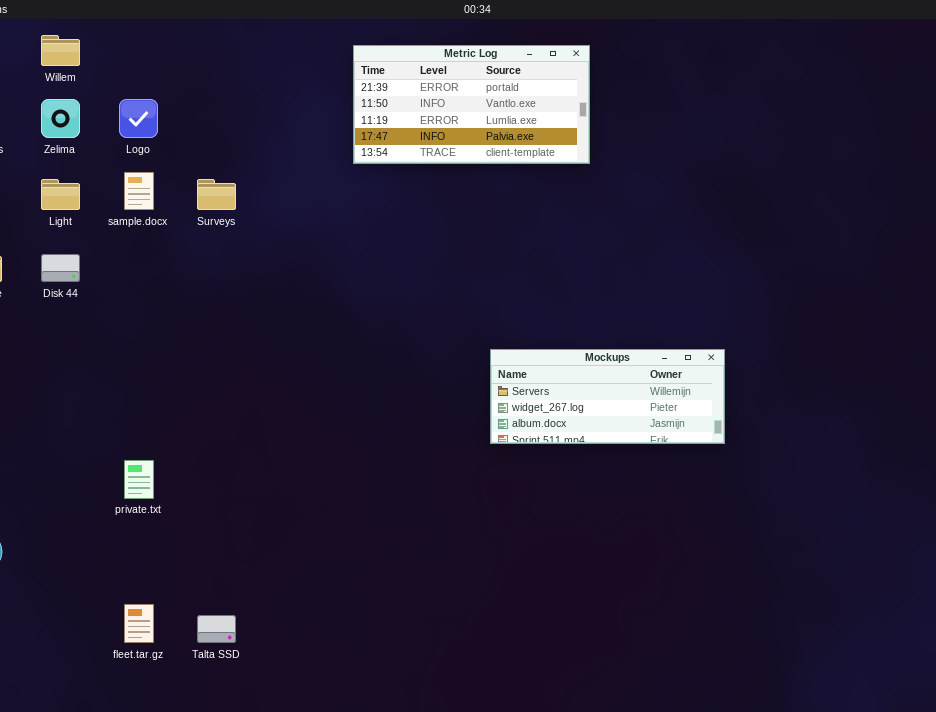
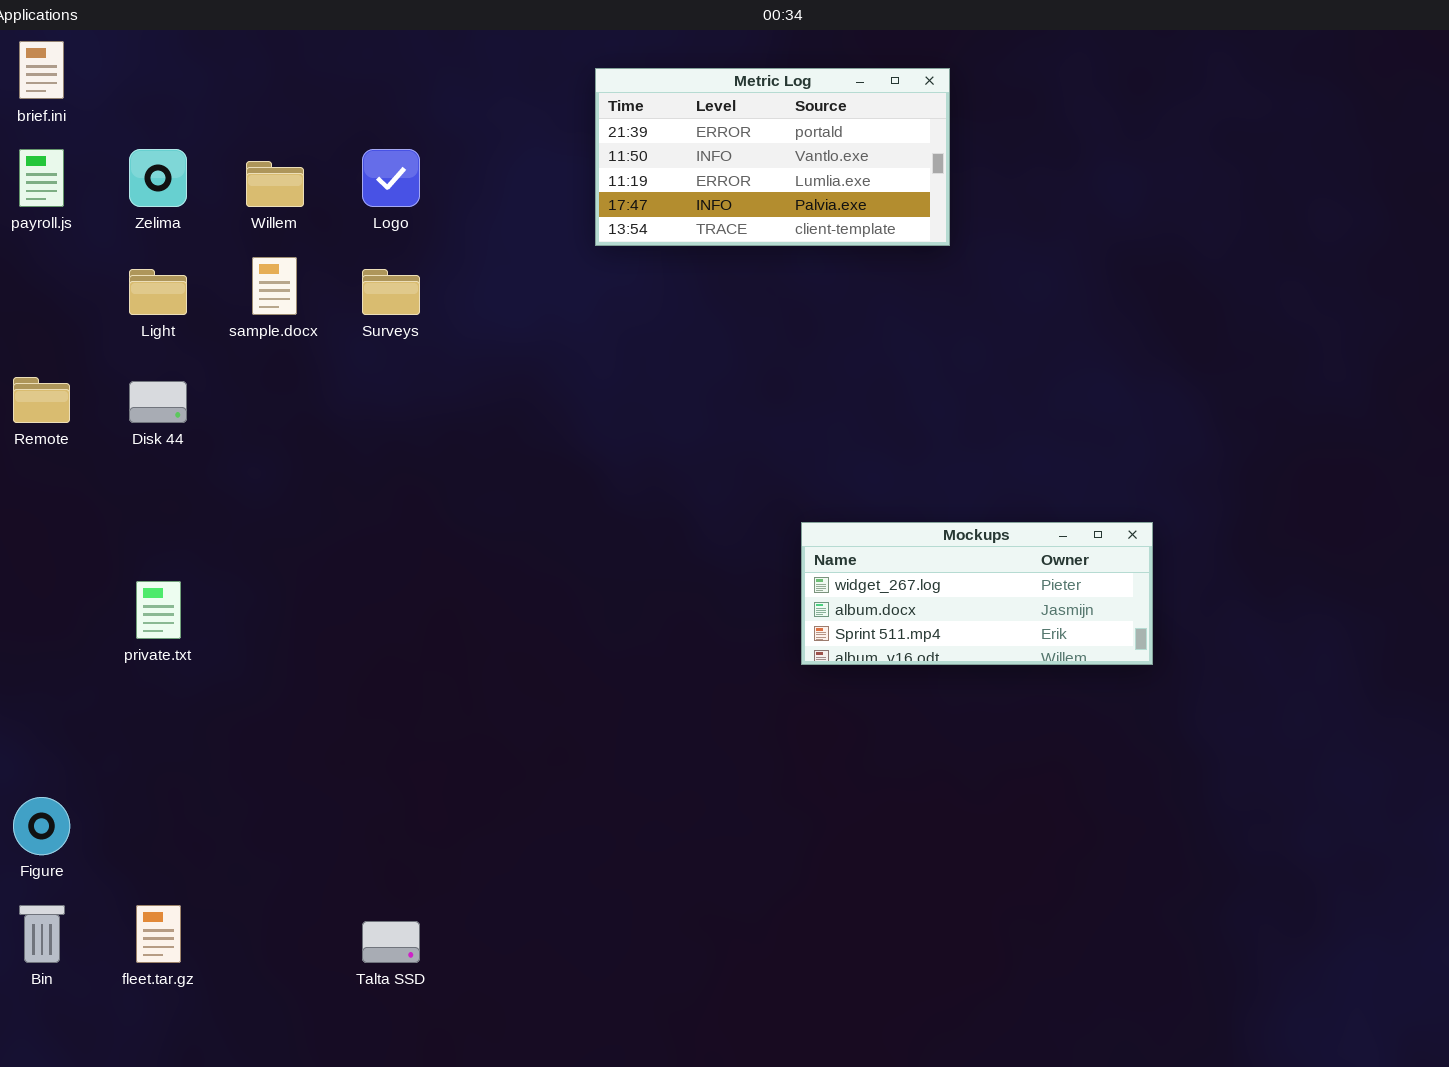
Willem: [41,35,80,66] -> [246,161,304,207], moved
Logo: [119,99,158,138] -> [362,149,420,207], moved
Mockups: [490,349,725,444] -> [801,522,1153,665], scrolled down 1 row
private.txt: [124,460,154,499] -> [136,581,181,639], moved
fleet.tar.gz: [124,604,154,643] -> [136,905,181,963], moved

